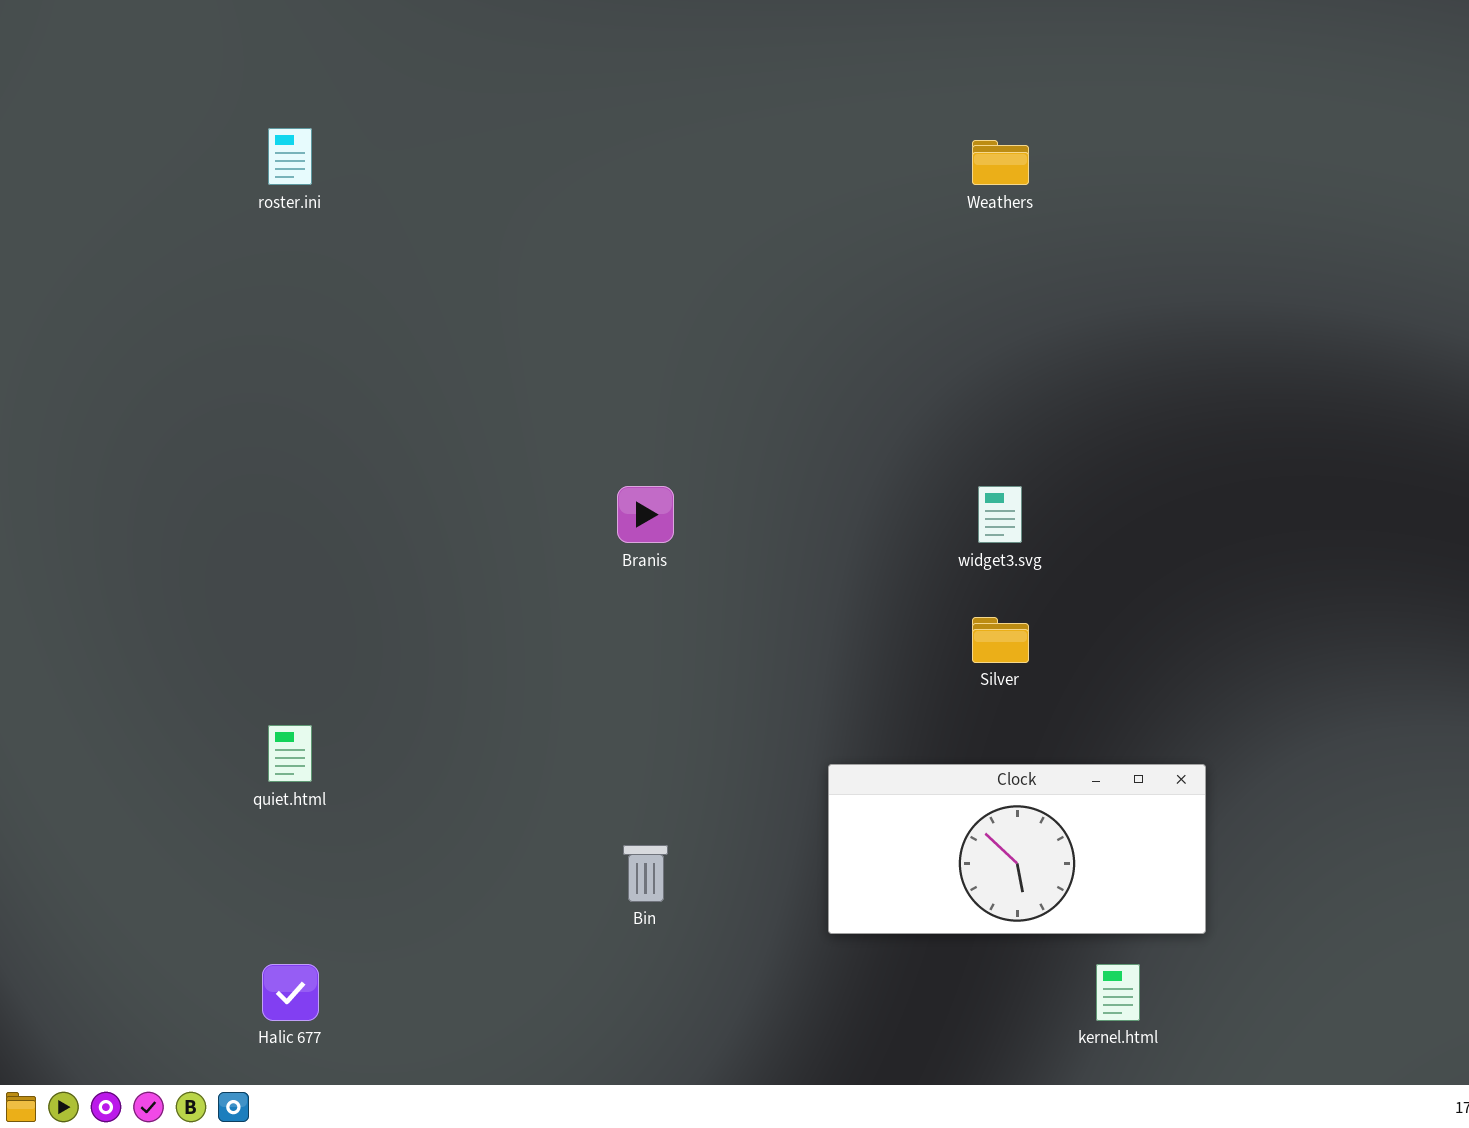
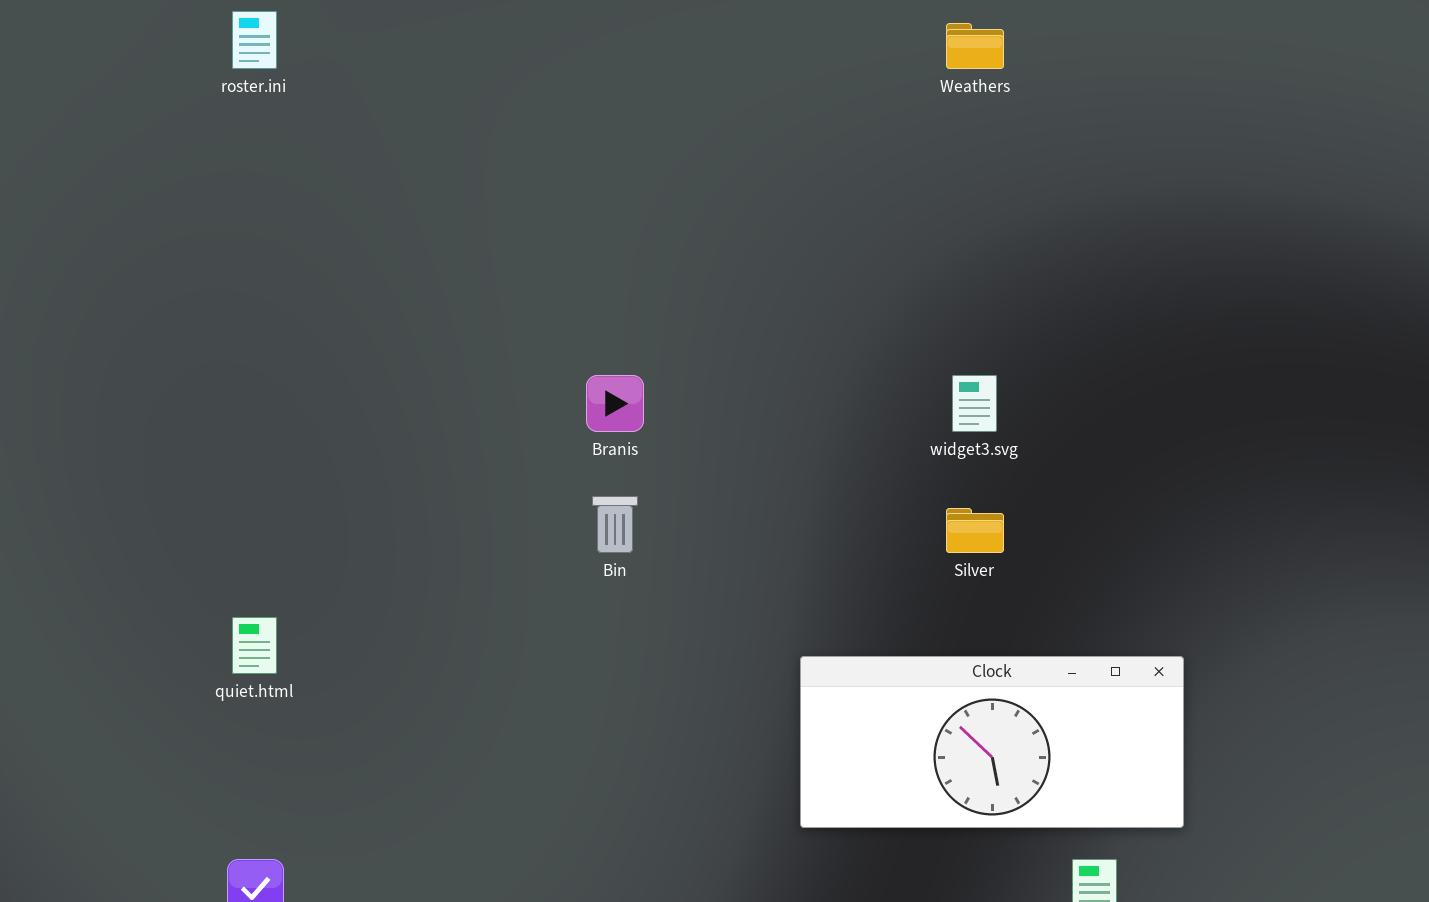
Bin: [623,845,668,902] -> [592,496,638,553], moved

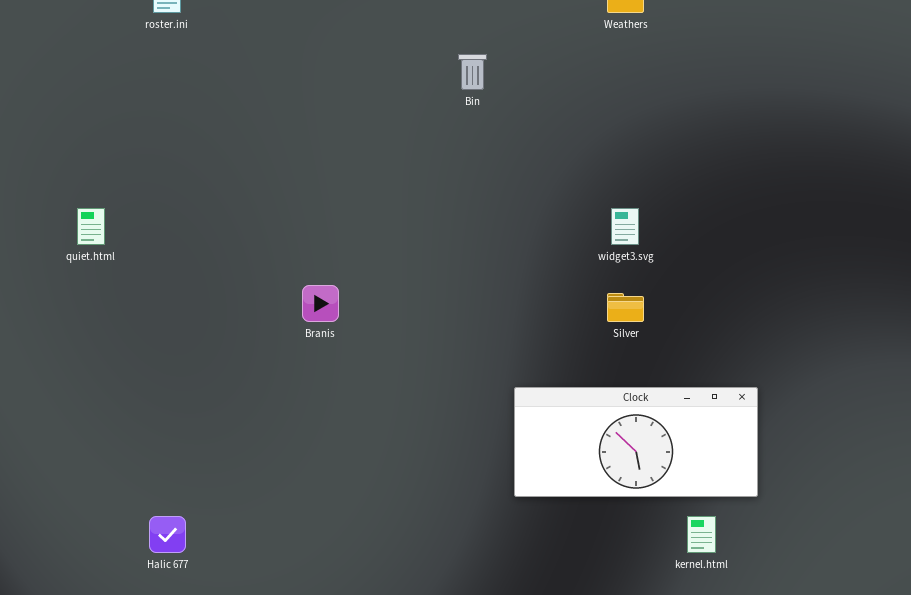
Branis: [586,375,644,432] -> [302,285,339,322], moved
Bin: [592,496,638,553] -> [458,54,487,90], moved
quiet.html: [232,617,277,674] -> [77,208,105,245], moved

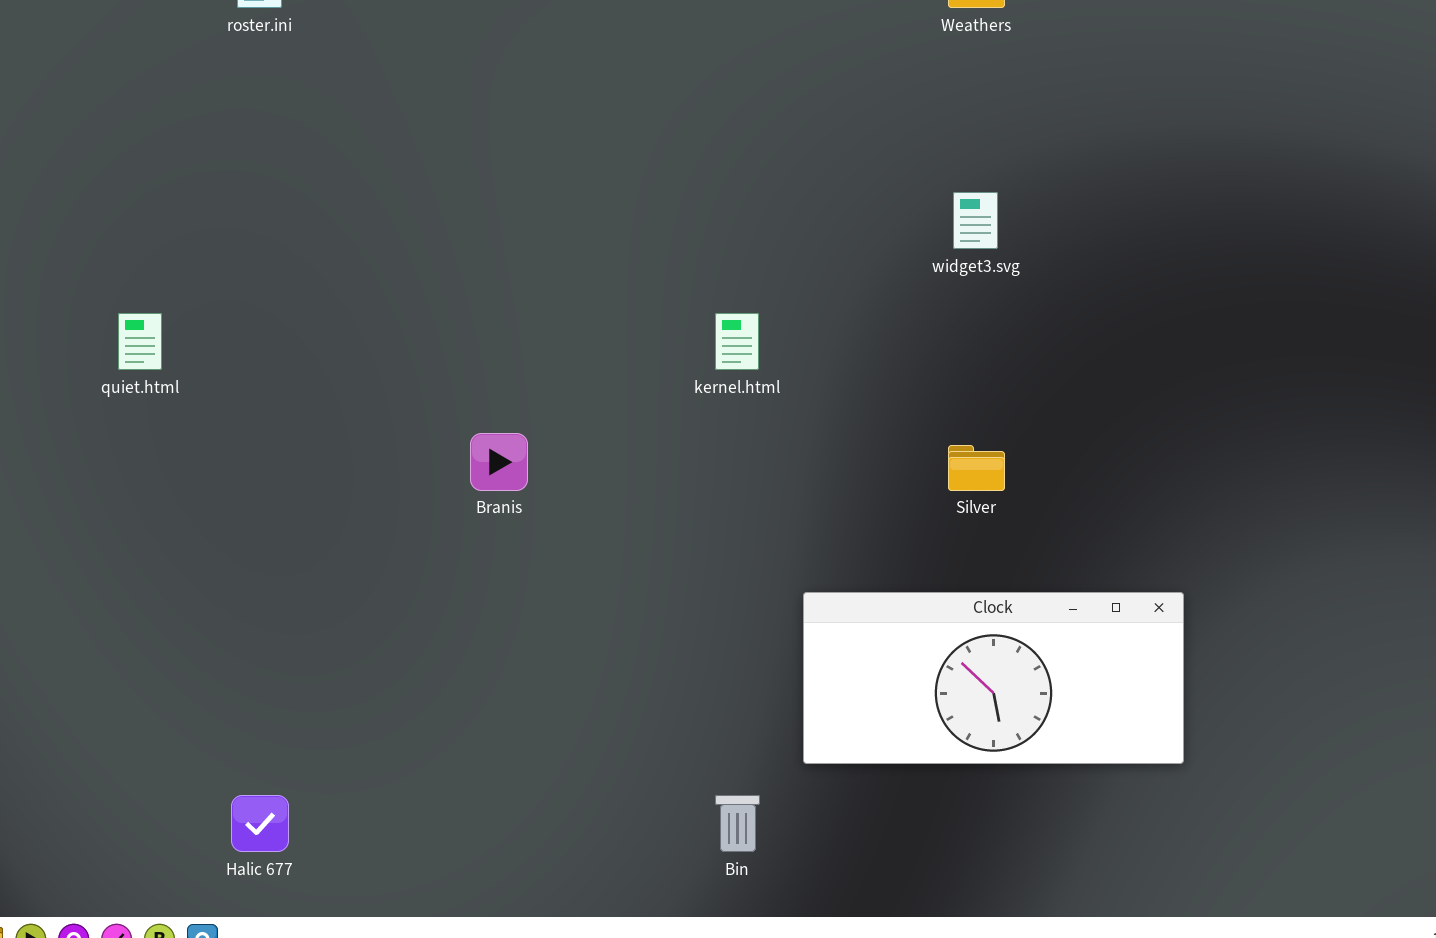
Bin: [458,54,487,90] -> [715,795,760,852], moved
widget3.svg: [611,208,639,245] -> [953,192,998,249], moved
kernel.html: [687,516,716,553] -> [715,313,759,370], moved

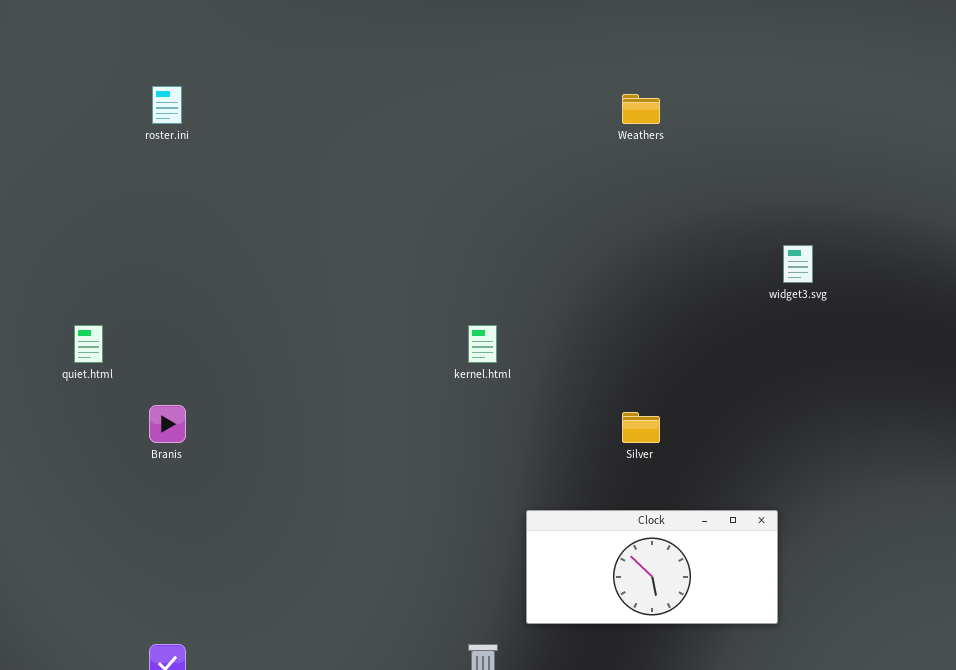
widget3.svg: [953,192,998,249] -> [783,245,813,283], moved
Branis: [470,433,528,491] -> [149,405,186,443], moved

